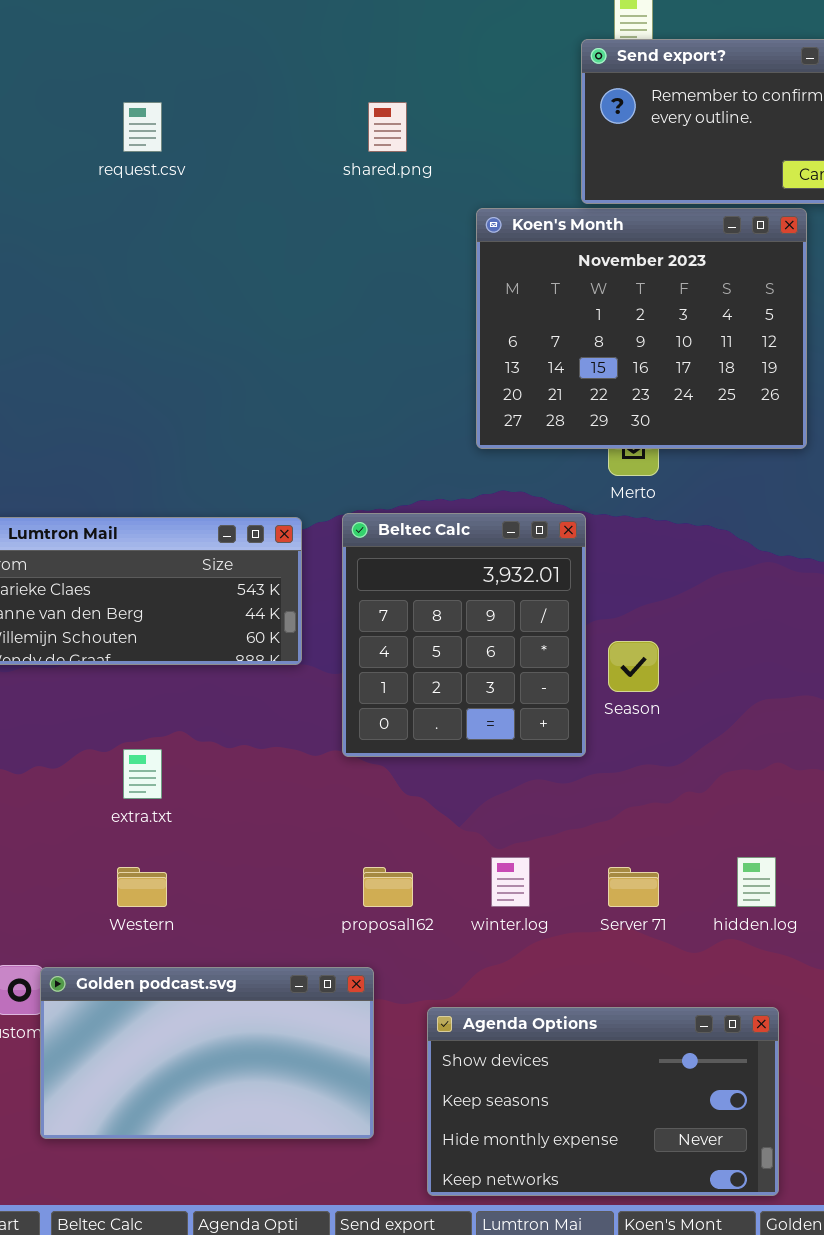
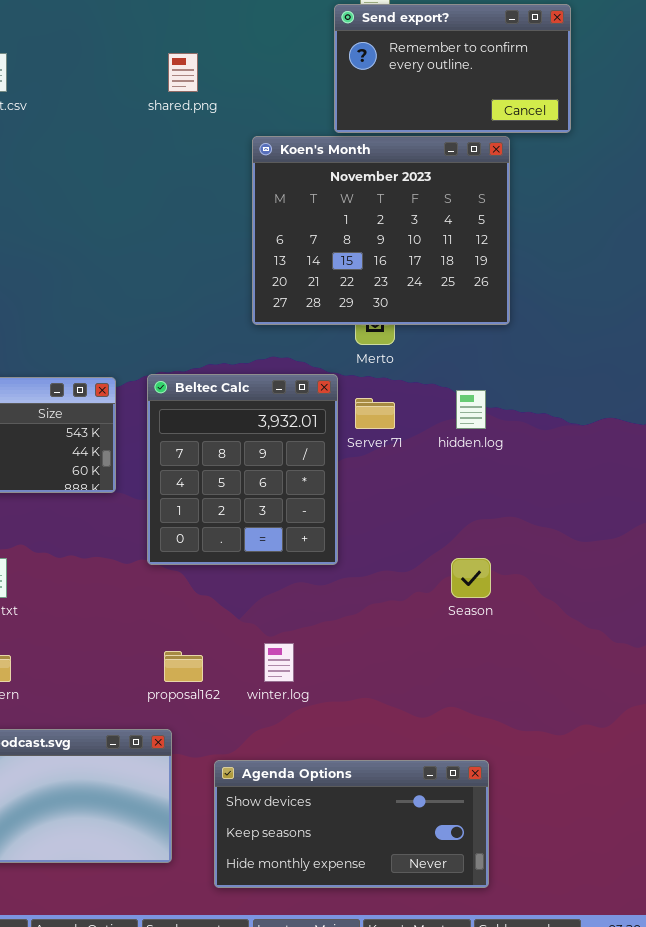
Season: [608,641,659,692] -> [451,558,491,598], moved
hidden.log: [737,857,776,907] -> [456,390,486,429], moved
Server 71: [608,867,659,907] -> [355,398,395,429], moved
Agenda Options: [427,1007,779,1196] -> [214,760,489,888], resized

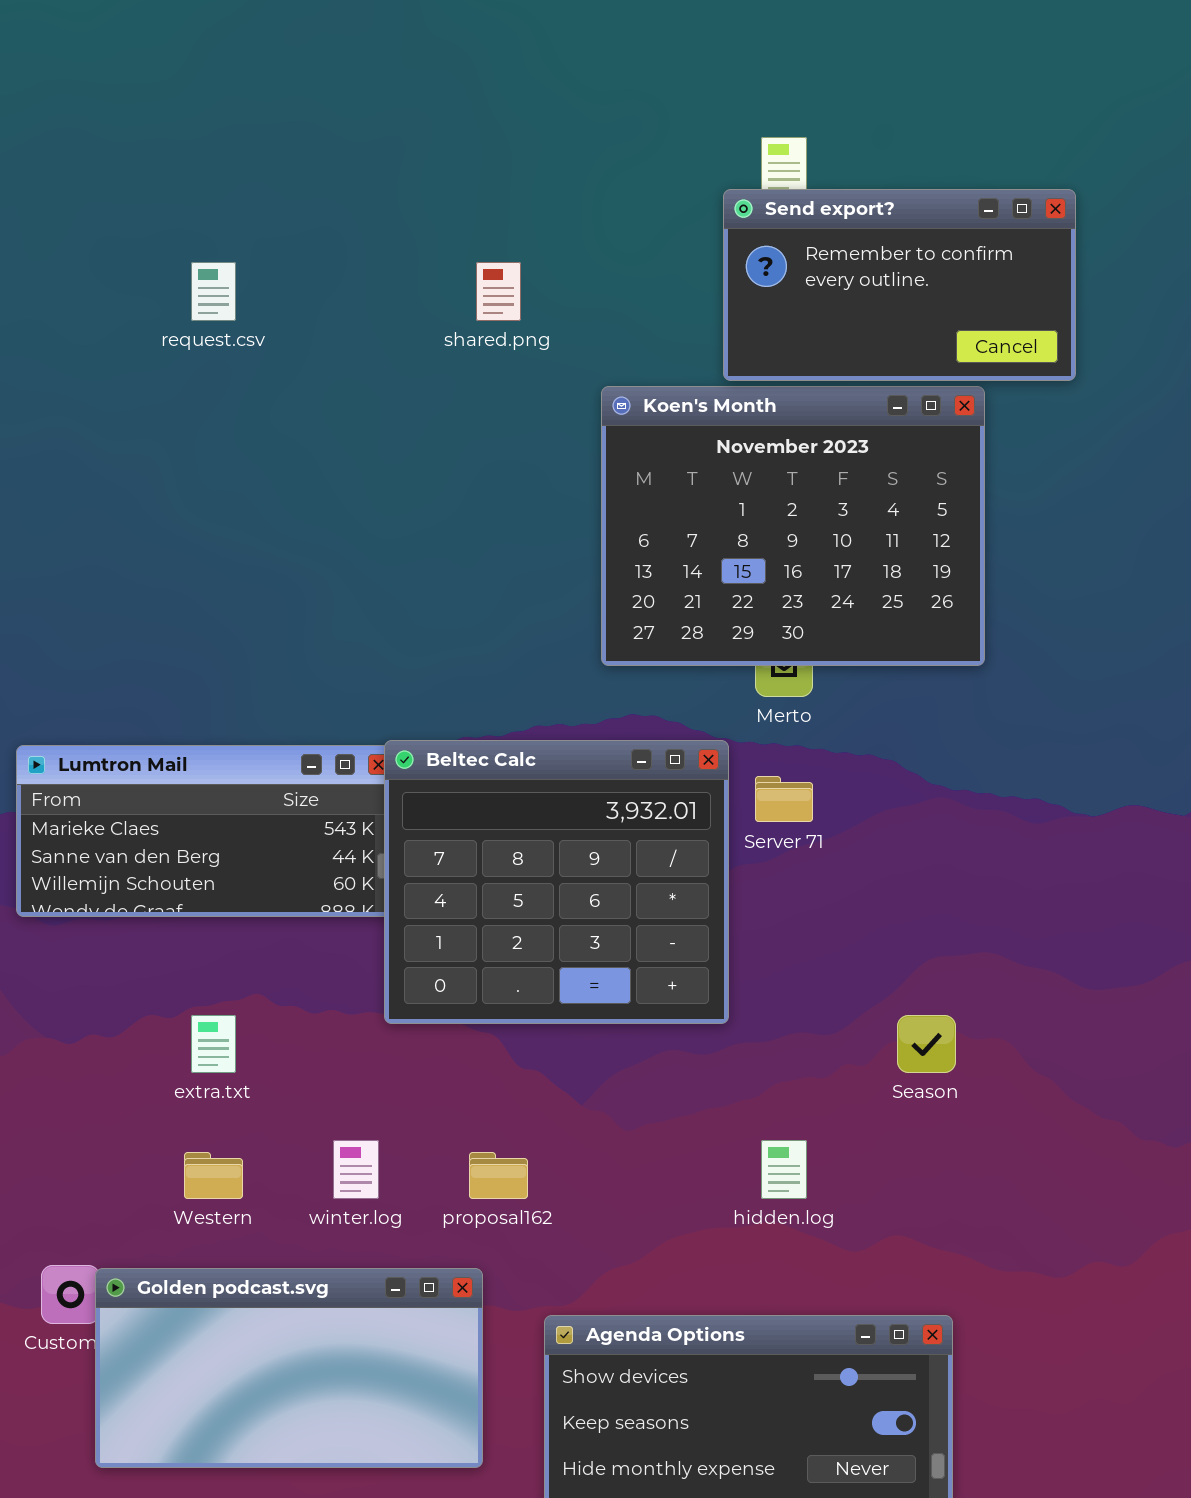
Beltec Calc: [147,374,338,565] -> [384,740,729,1024], resized
hidden.log: [456,390,486,429] -> [761,1140,807,1199], moved
winter.log: [264,643,294,682] -> [333,1140,379,1199], moved

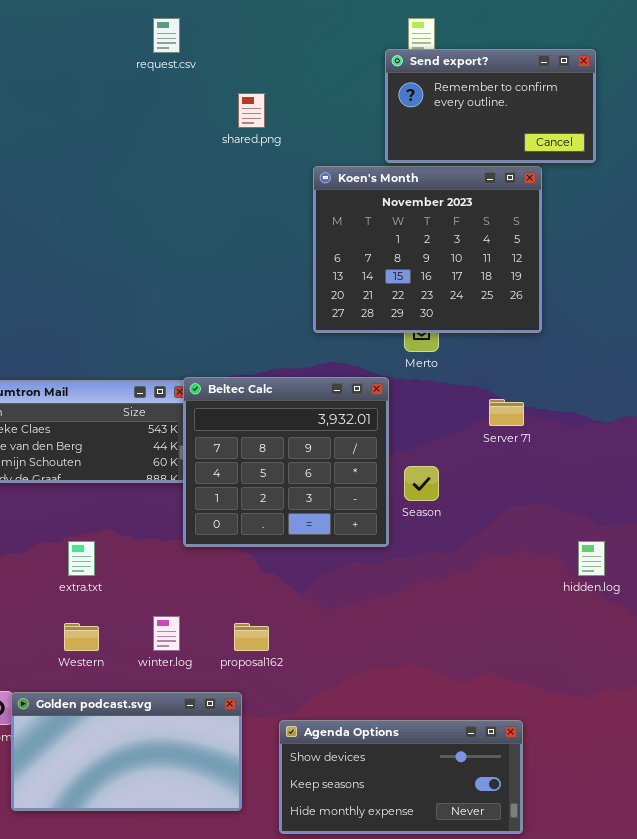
request.csv: [191,262,236,321] -> [153,18,180,53], moved
Server 71: [755,776,813,822] -> [489,399,524,426], moved
Season: [897,1015,956,1073] -> [404,466,439,501], moved
hidden.log: [761,1140,807,1199] -> [578,541,605,576], moved

